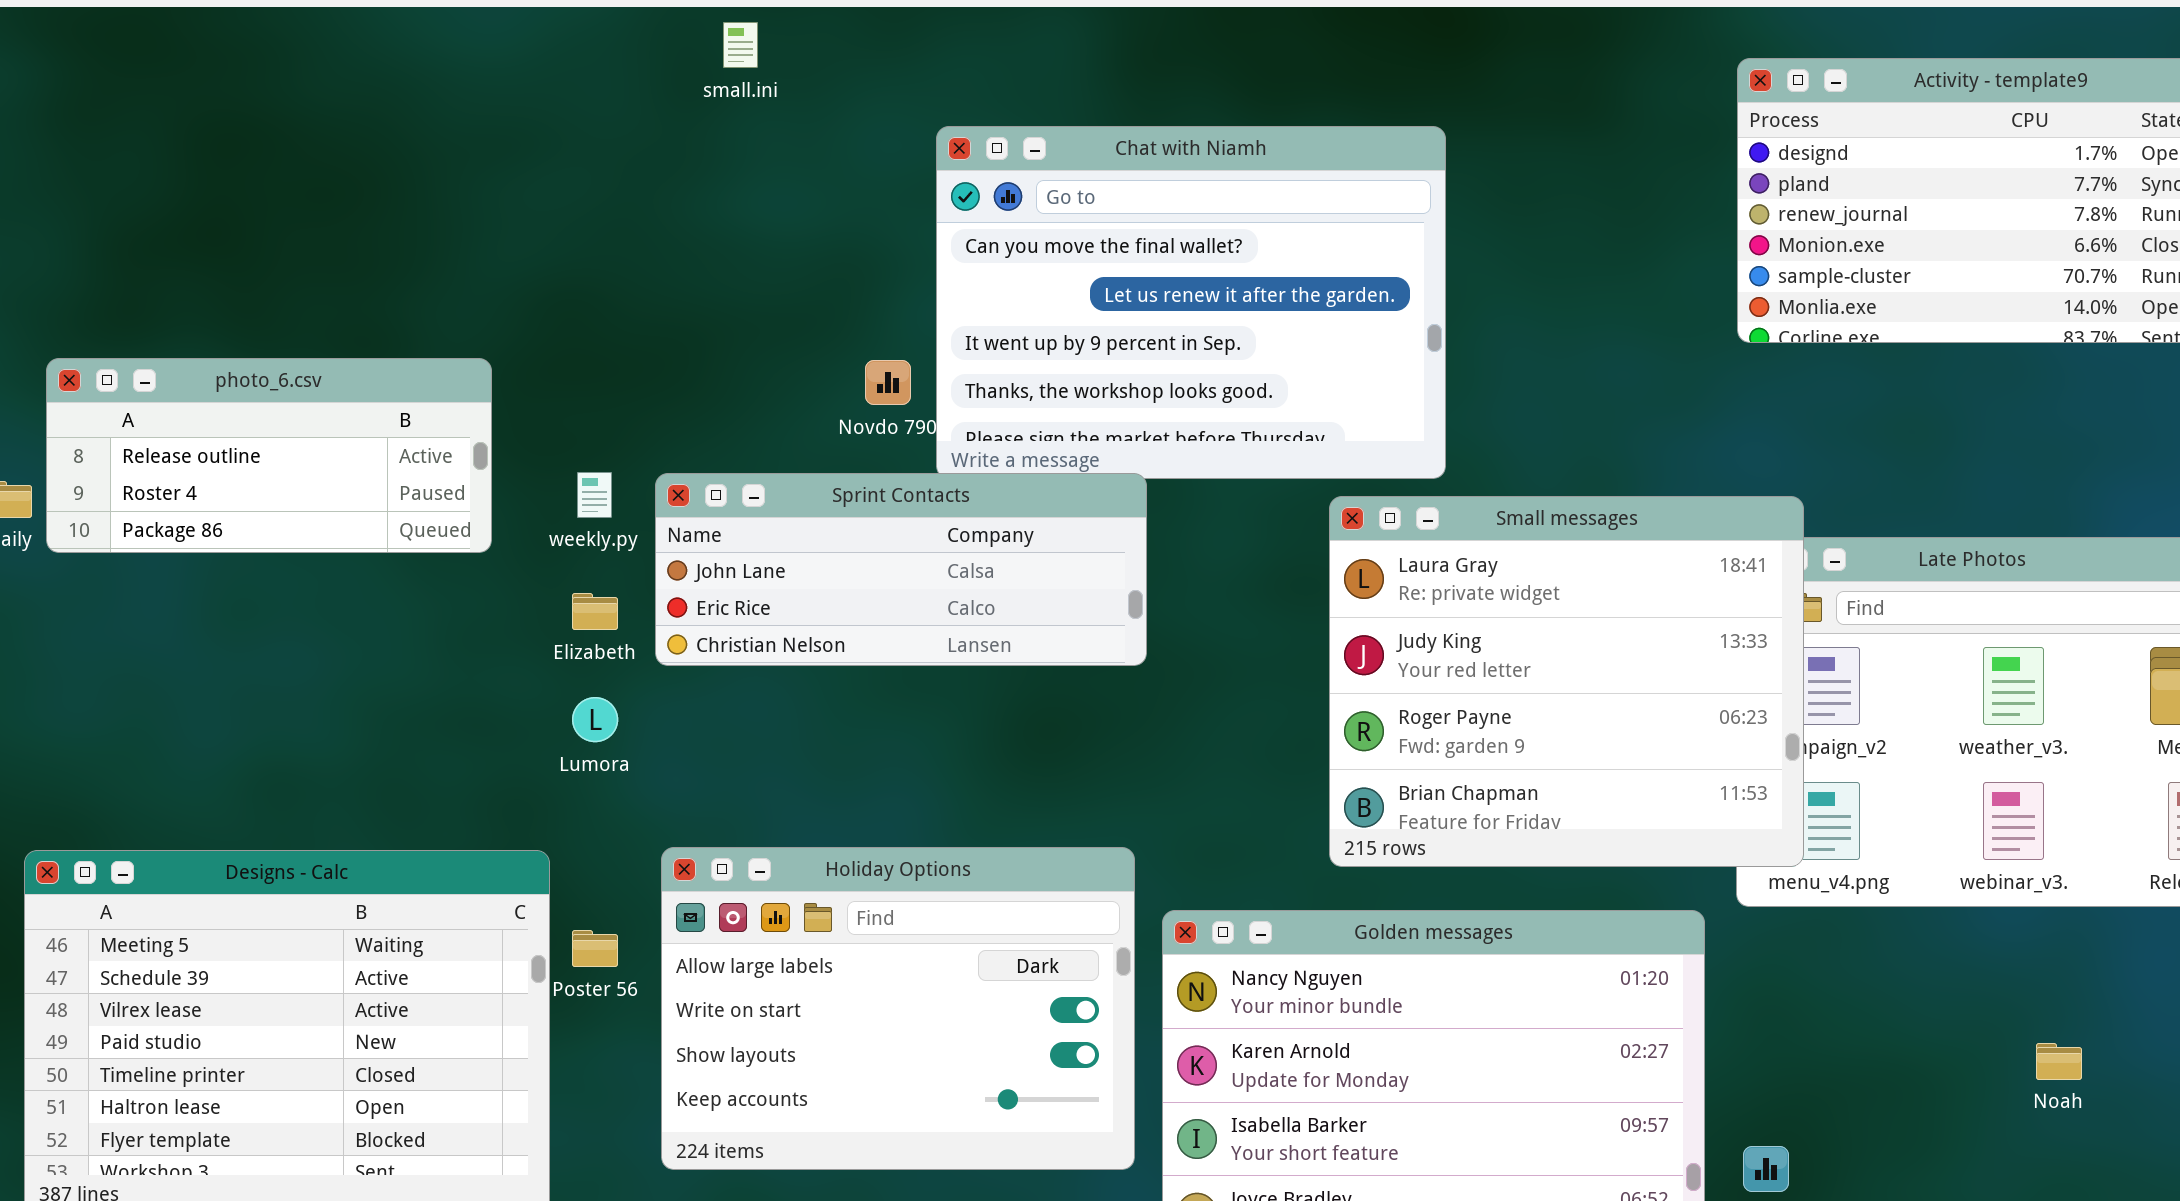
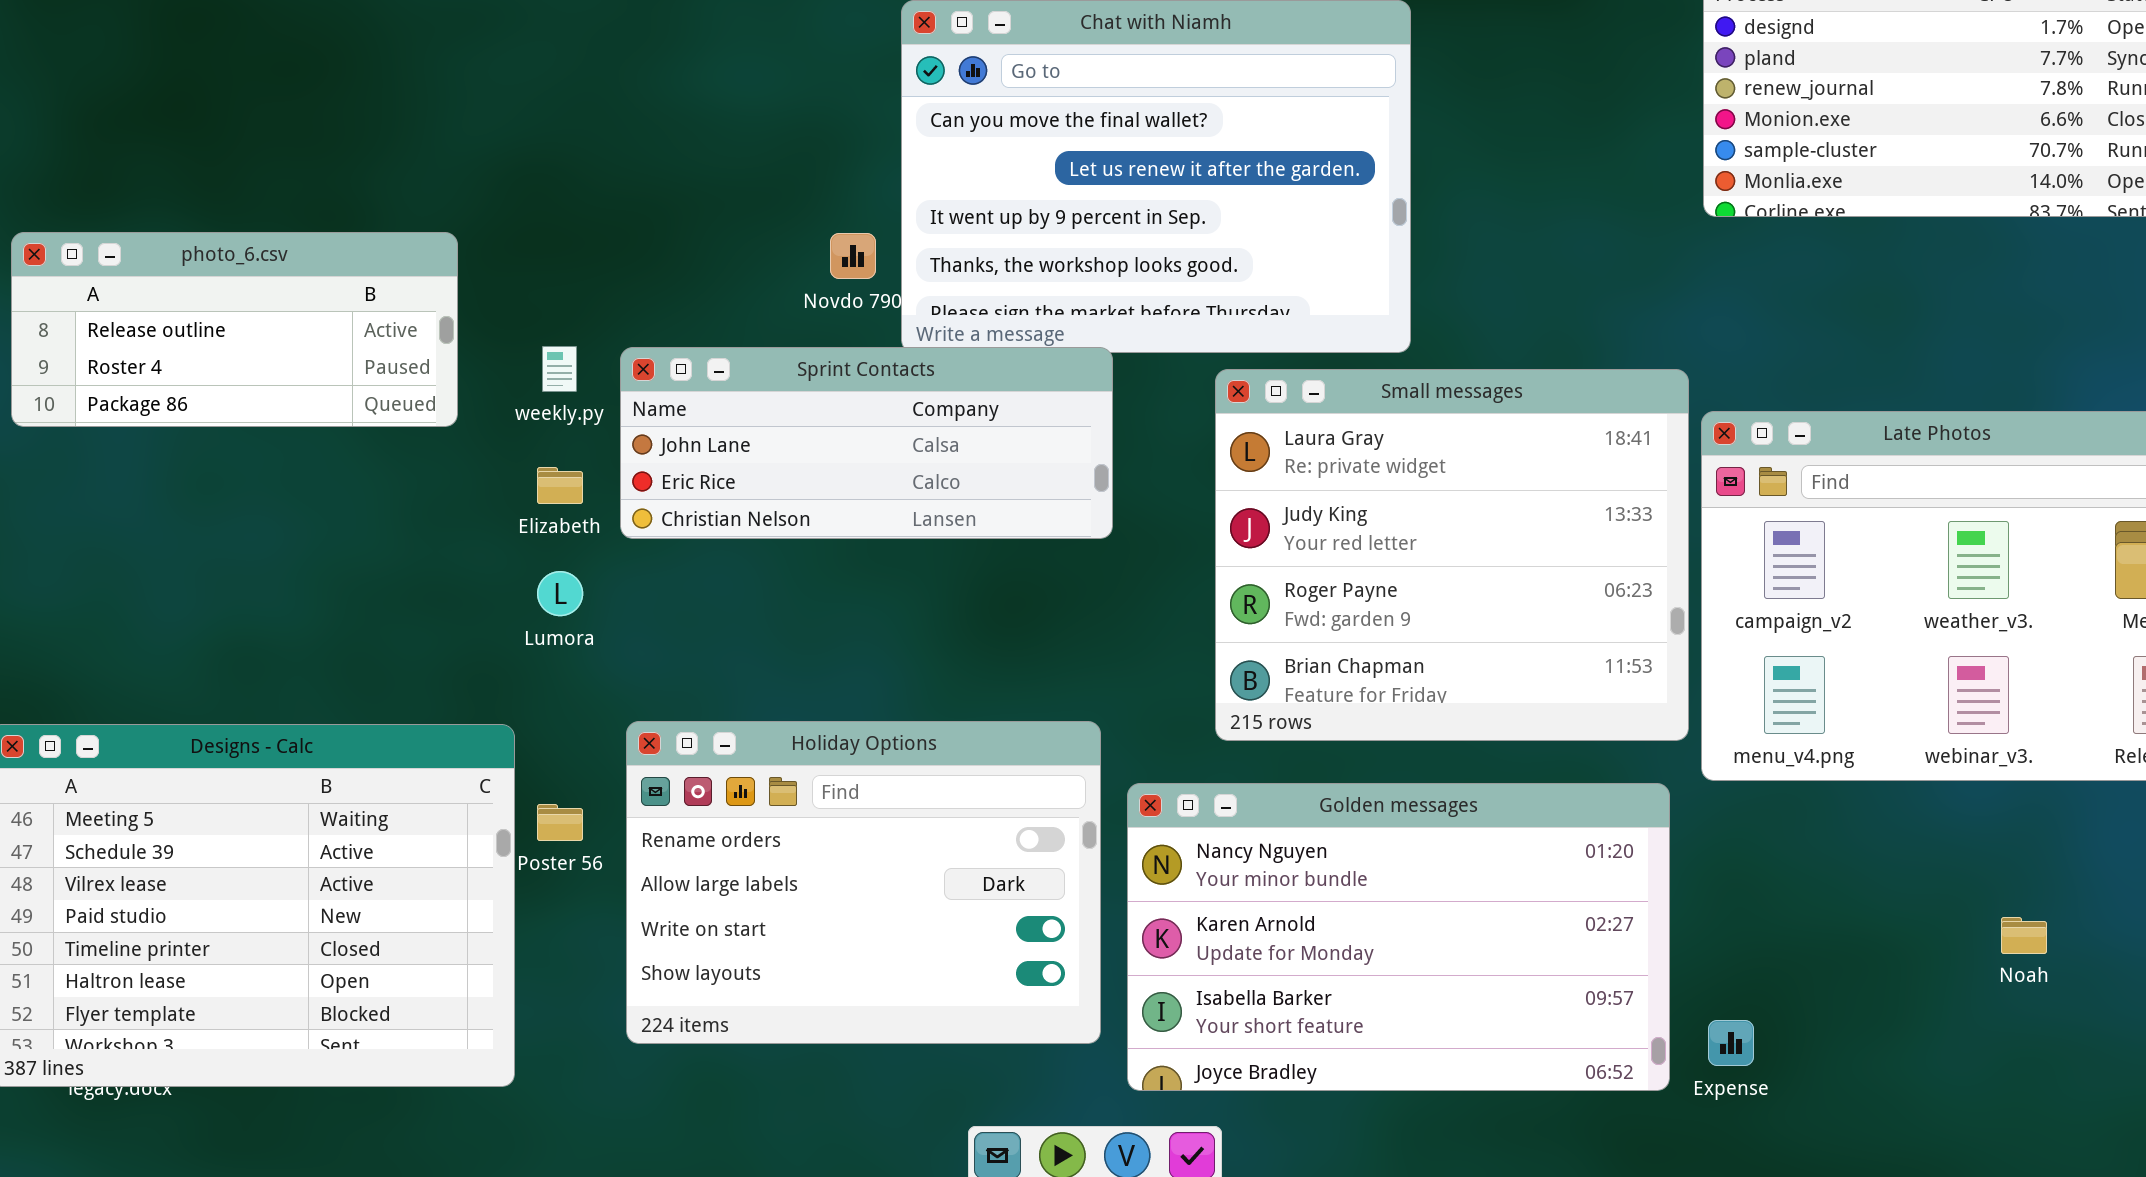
Small messages: [1329,496,1804,867] -> [1215,369,1689,741], moved
Holiday Options: [661,847,1135,1170] -> [626,721,1101,1044], scrolled up 1 row

